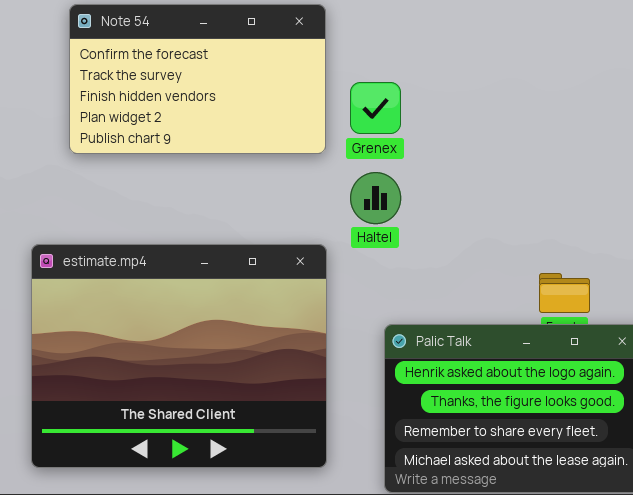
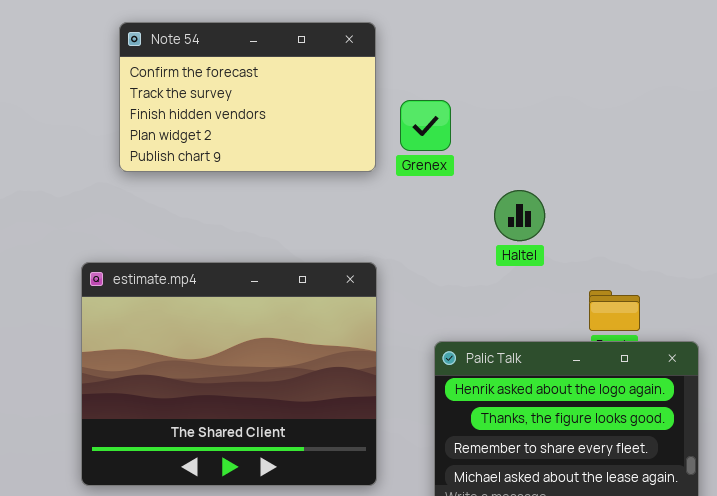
Haltel: [350,172,401,224] -> [494,190,545,241], moved

